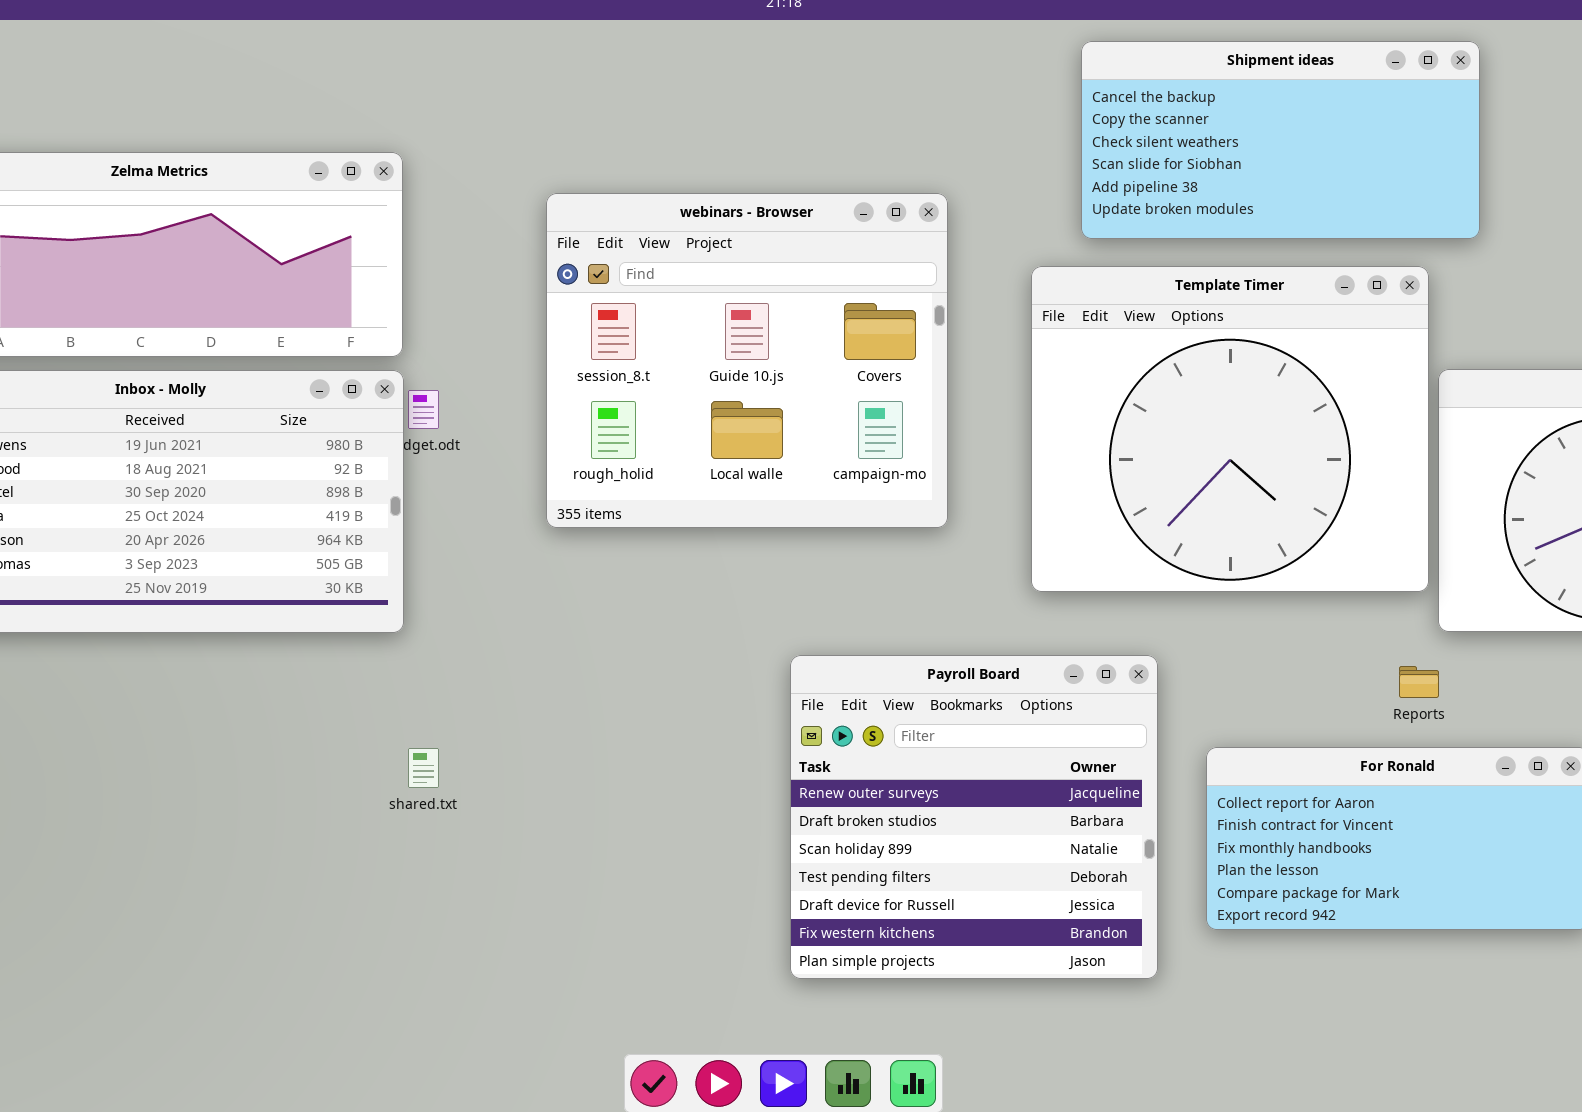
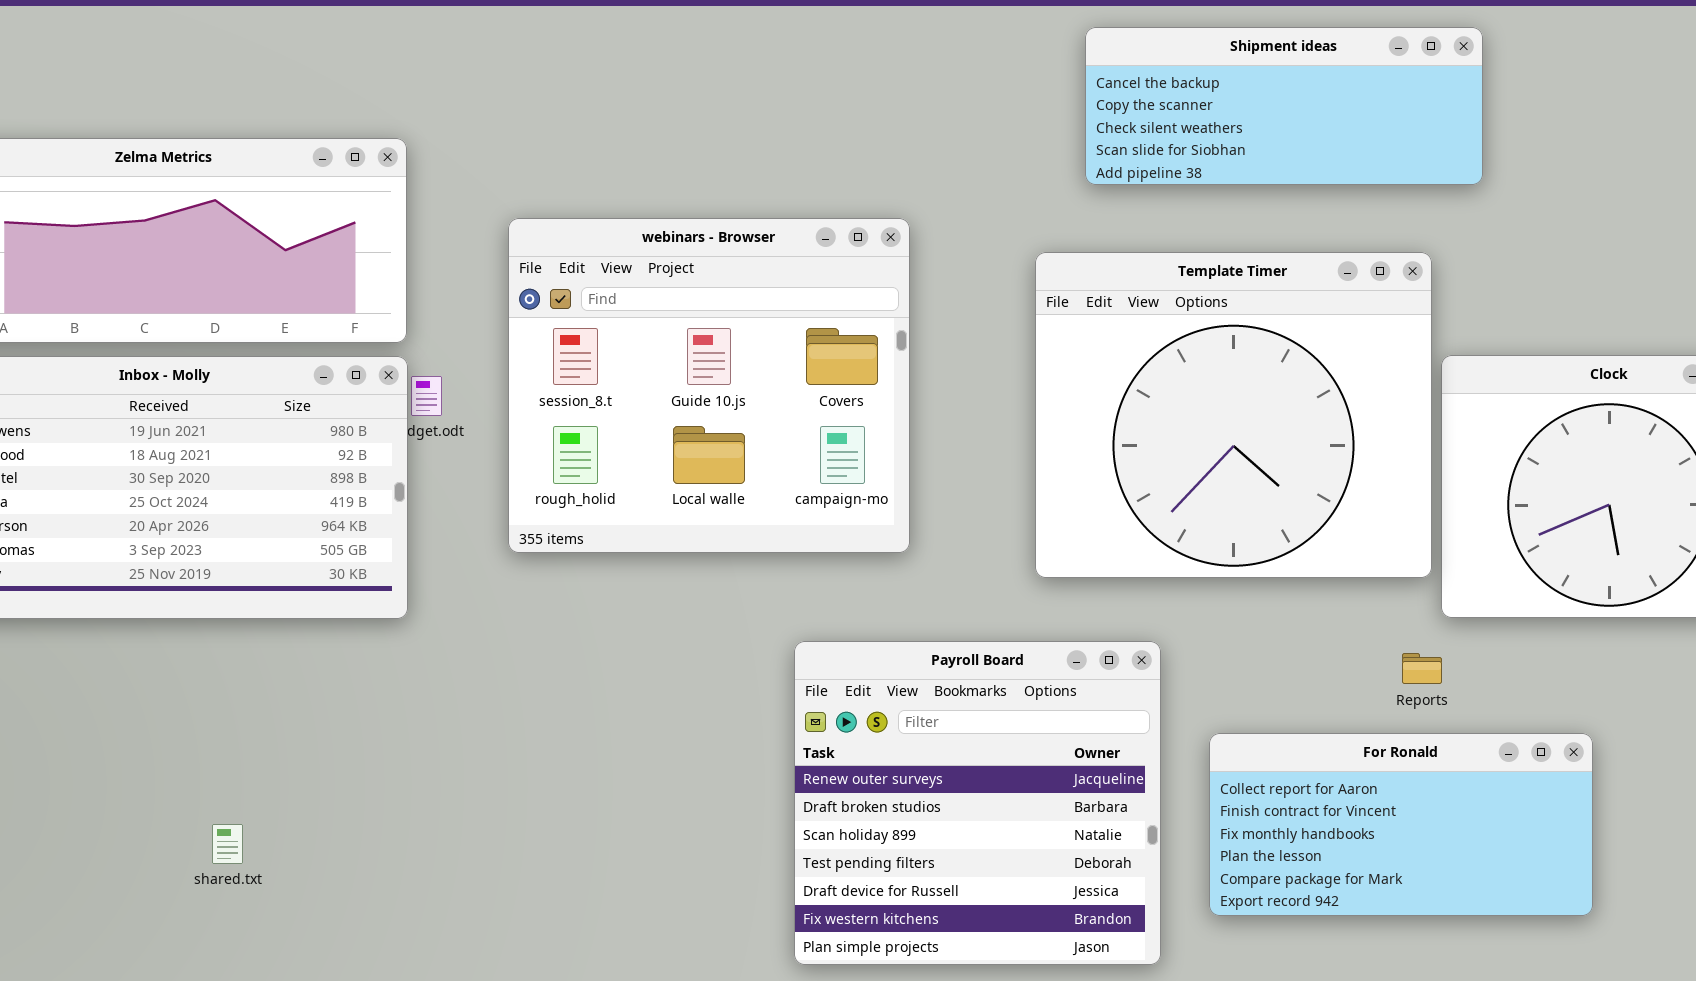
Shipment ideas: [1081,41,1480,239] -> [1085,27,1483,185], resized
webinars - Browser: [546,193,948,528] -> [508,218,910,553], moved
shared.txt: [408,748,439,788] -> [212,824,243,864], moved

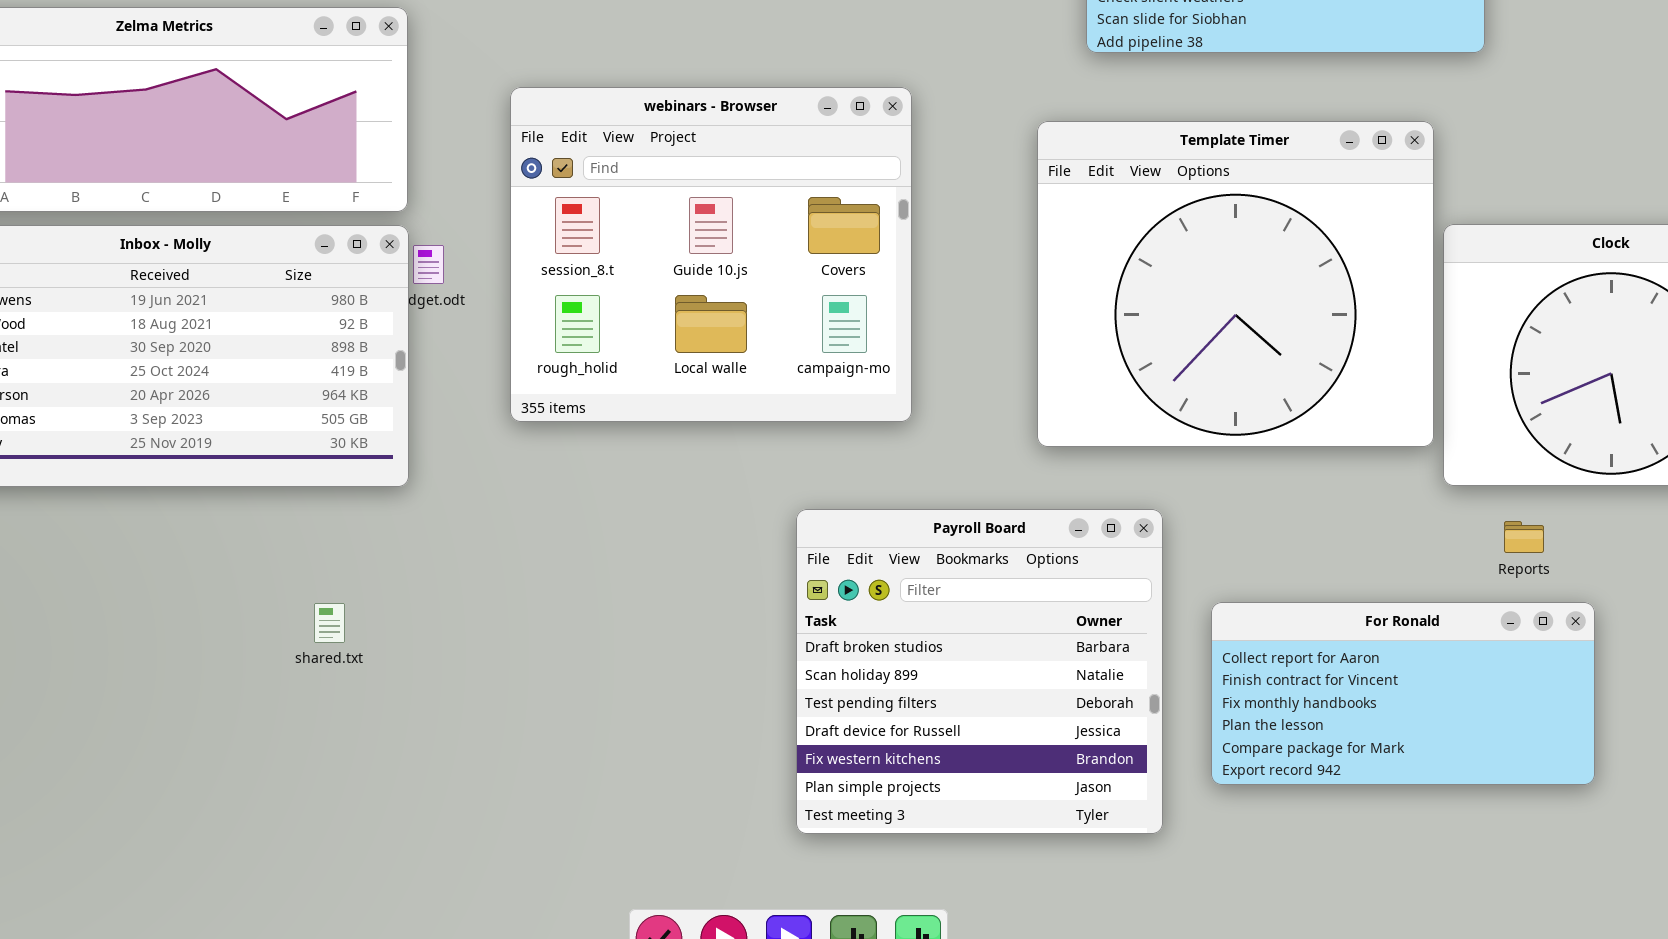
Payroll Board: [794,641,1161,965] -> [796,509,1163,834], scrolled down 1 row
Reports: [1402,653,1442,684] -> [1504,521,1544,553], moved
shared.txt: [212,824,243,864] -> [314,603,345,643], moved

